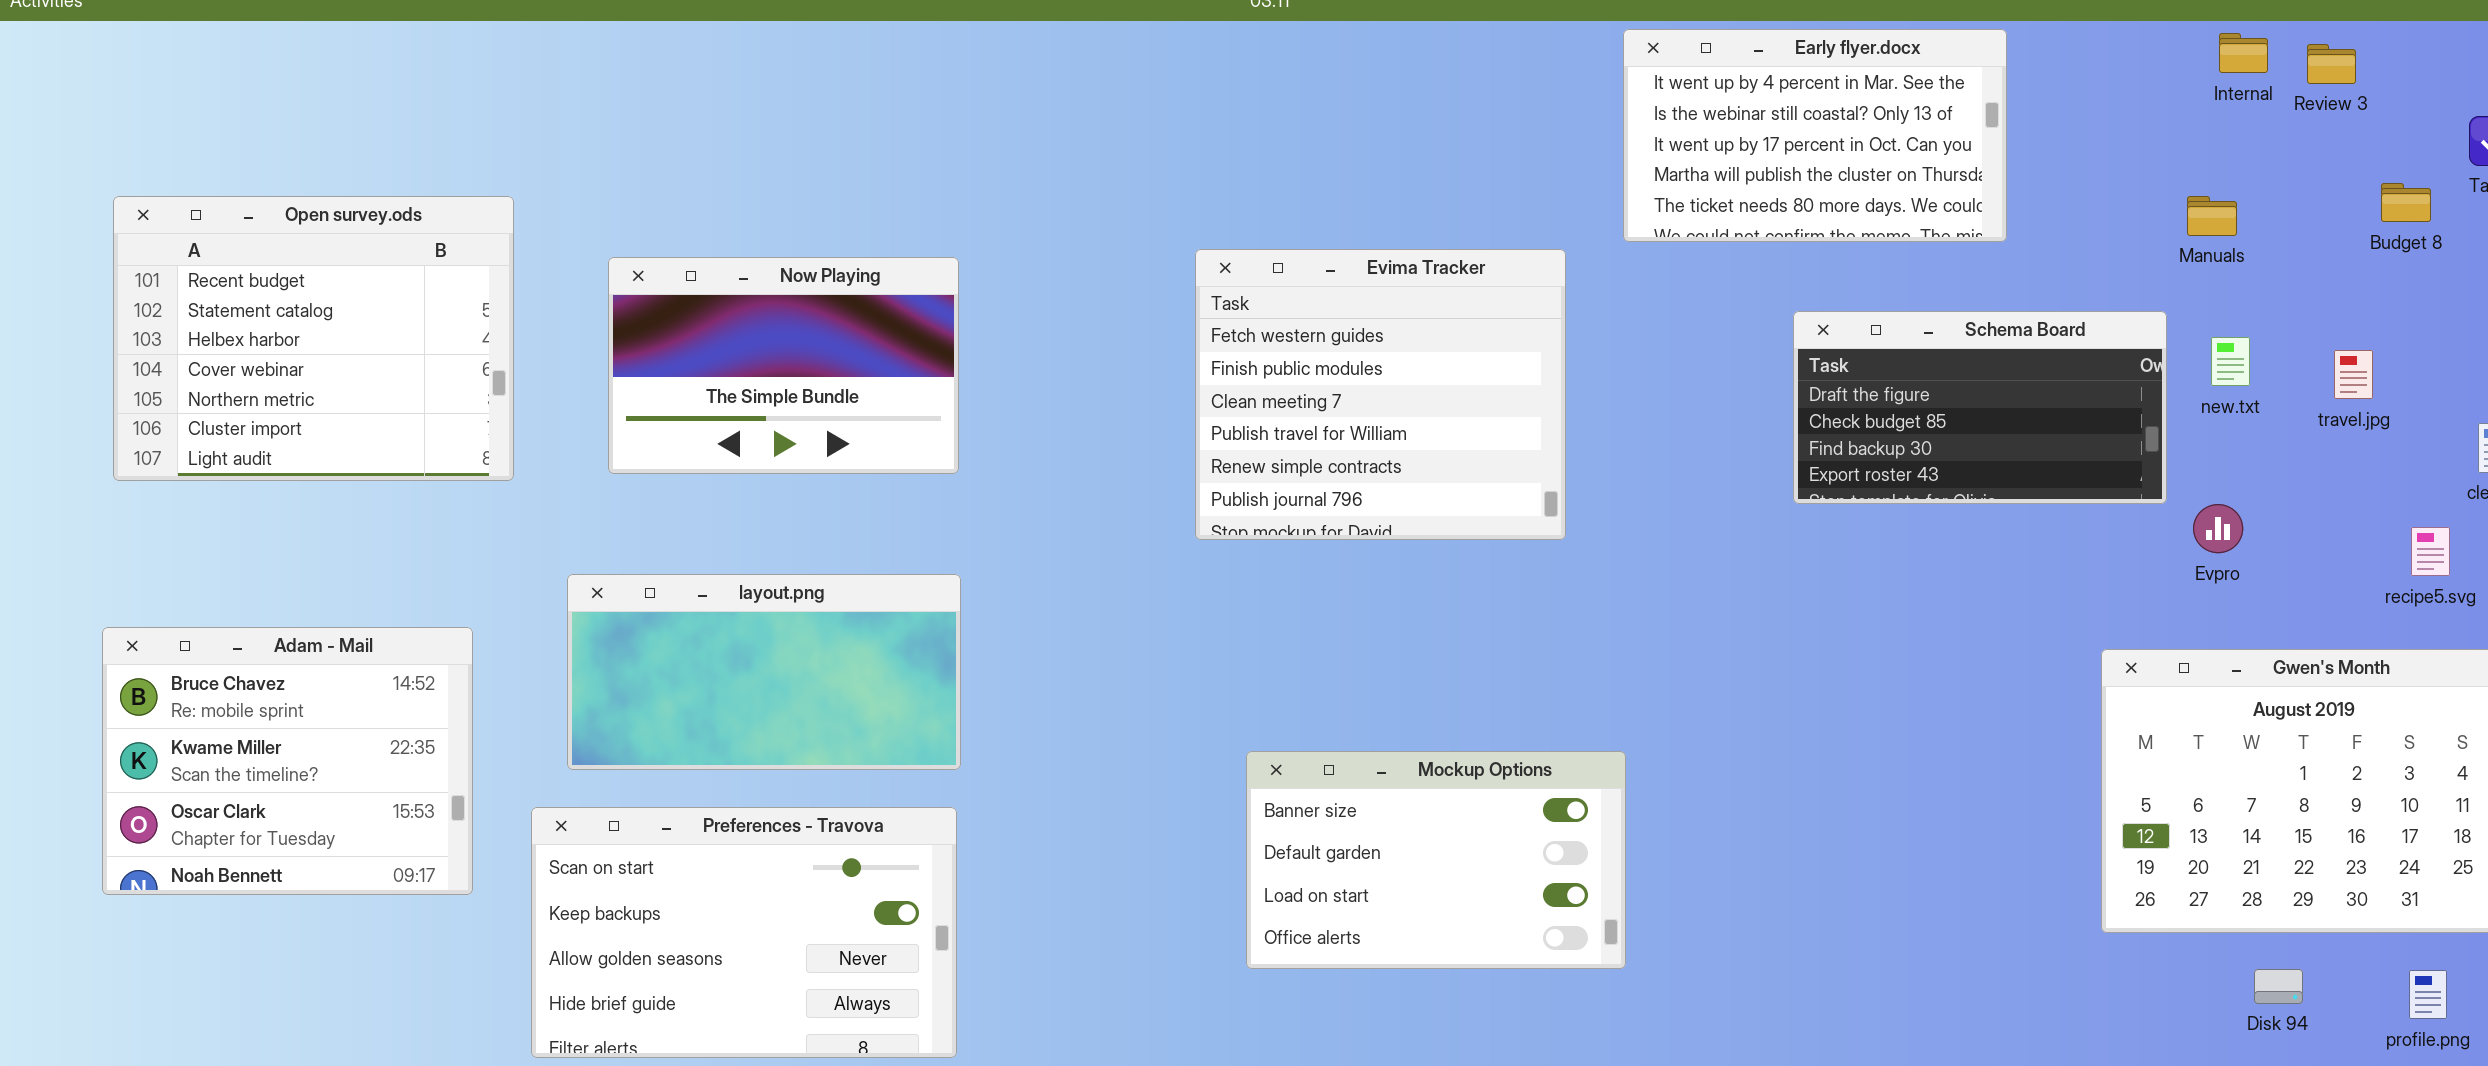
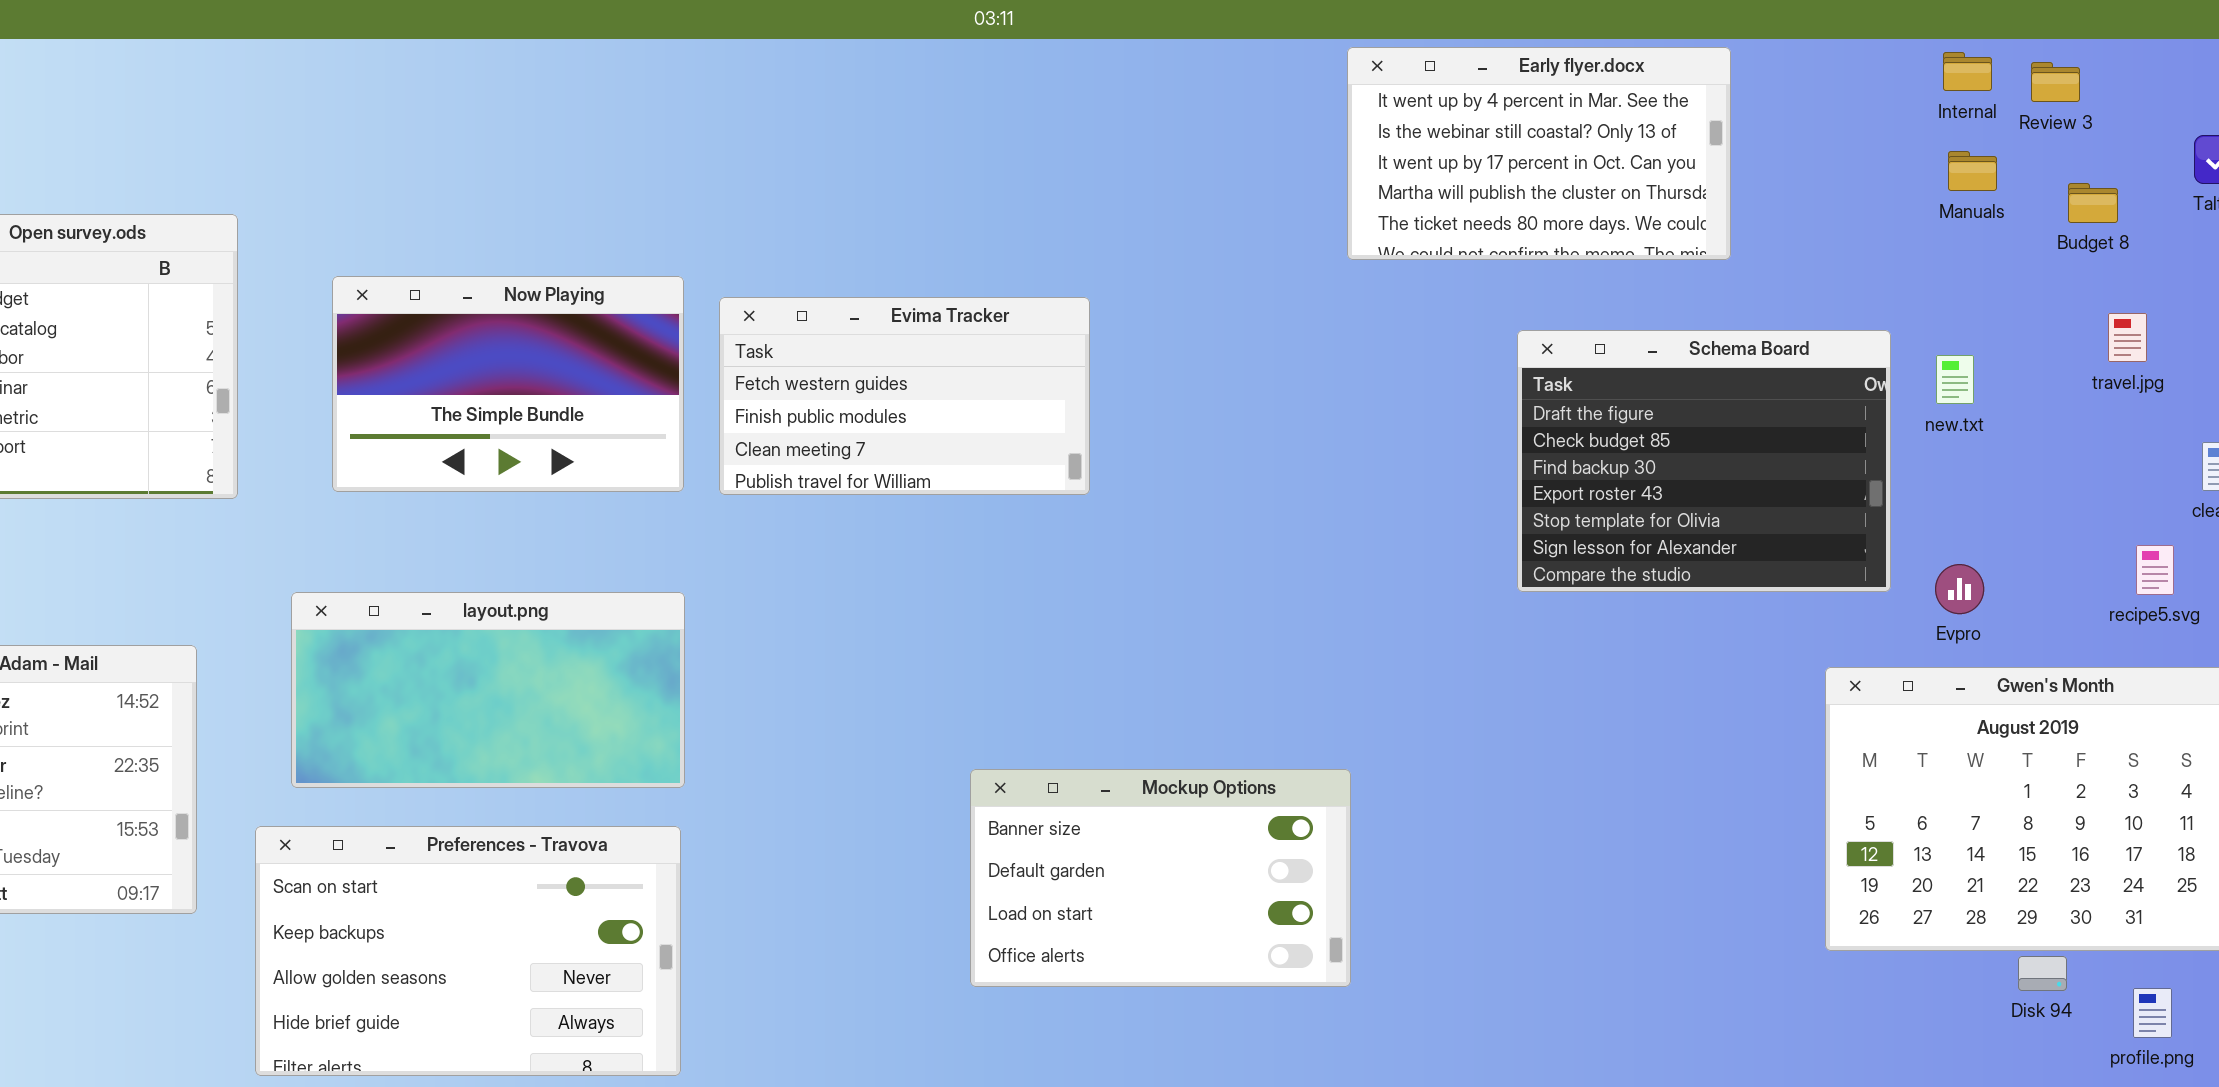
Budget 8: [2381,183,2431,222] -> [2068,183,2118,223], moved
Manuals: [2187,196,2237,236] -> [1948,151,1997,191], moved
Evima Tracker: [1195,249,1566,540] -> [719,297,1090,495], moved, resized
Schema Board: [1793,311,2167,504] -> [1517,330,1891,592], resized
travel.jpg: [2334,350,2373,399] -> [2108,313,2147,362], moved
Evpro: [2193,504,2243,553] -> [1935,564,1984,614], moved
Disk 94: [2254,969,2303,1004] -> [2018,956,2067,991], moved

